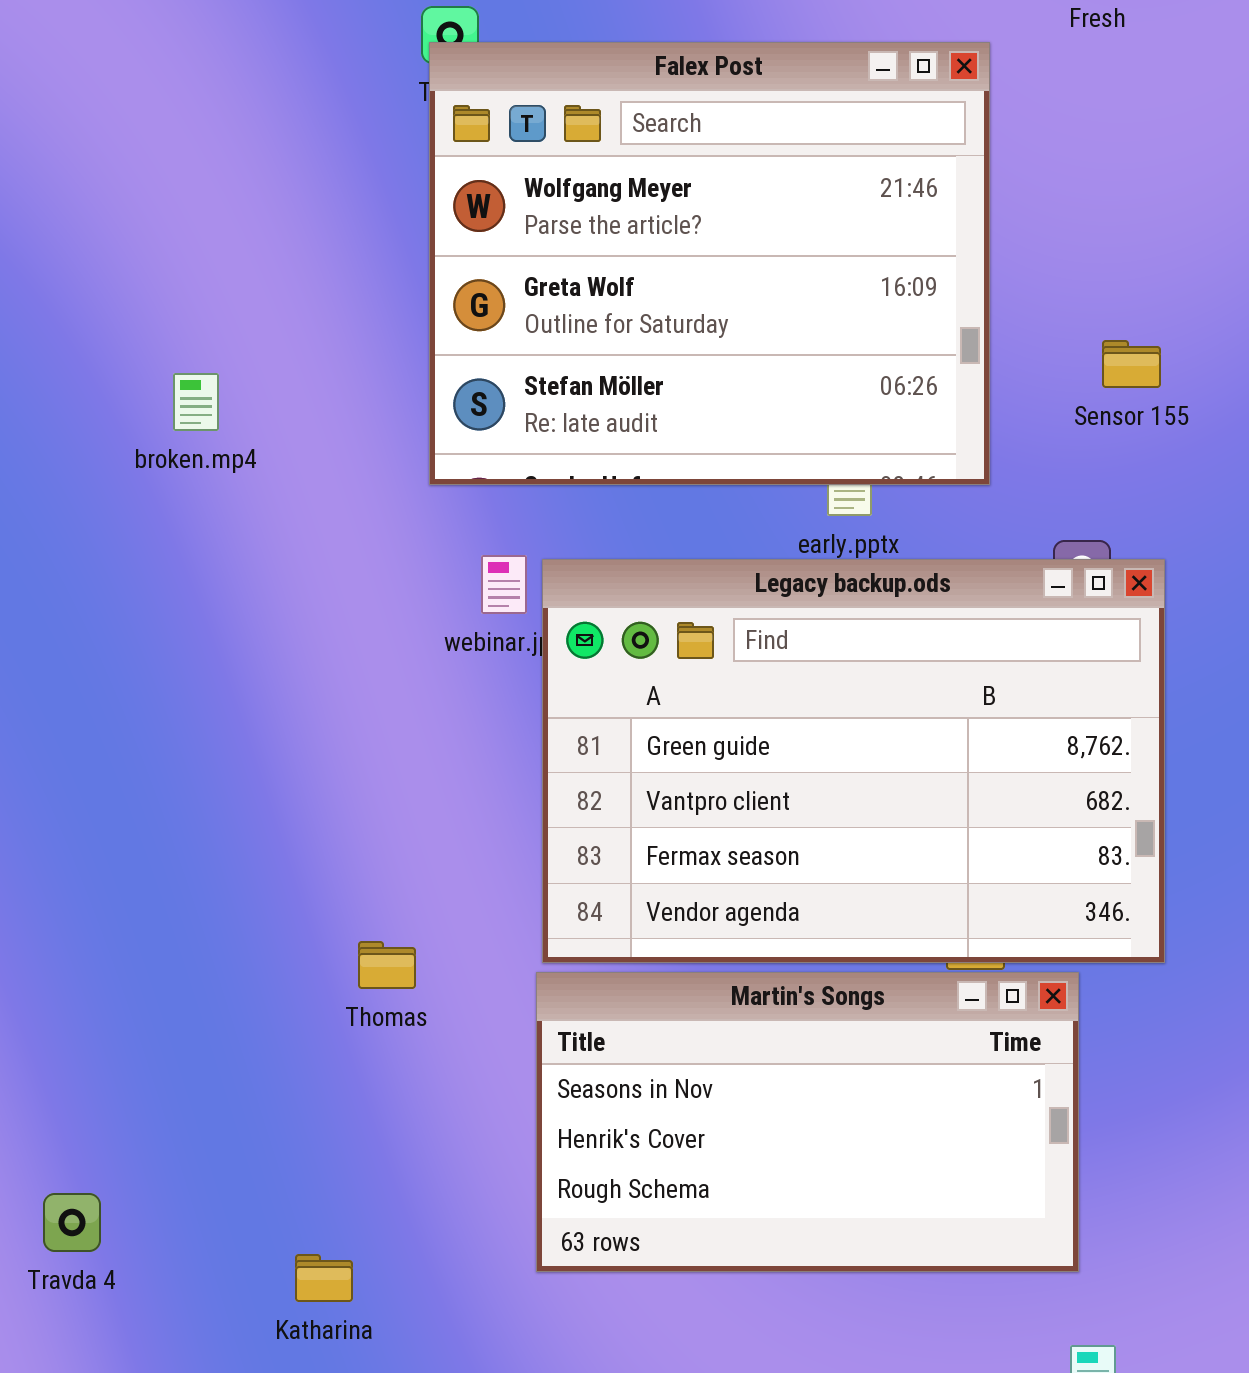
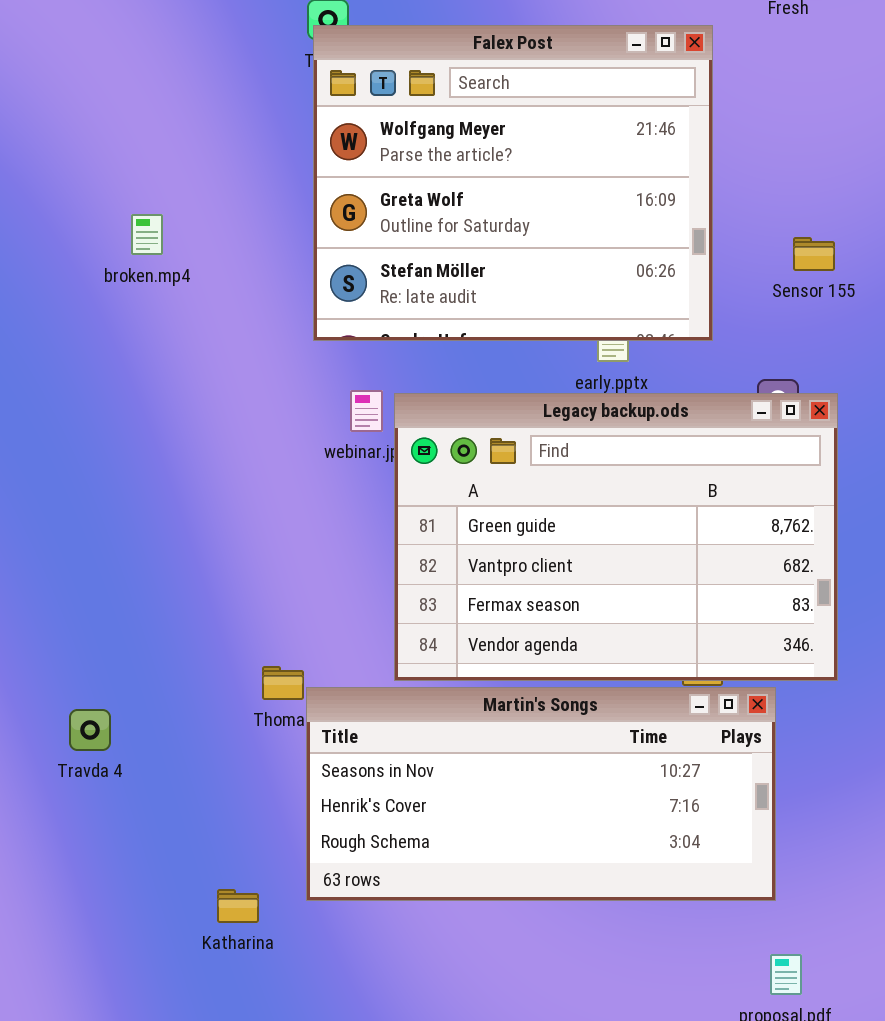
broken.mp4: [173,373,219,431] -> [131,214,163,255], moved
Martin's Songs: [536,972,1079,1272] -> [306,687,776,901], resized
Travda 4: [43,1193,101,1252] -> [69,709,111,751], moved

